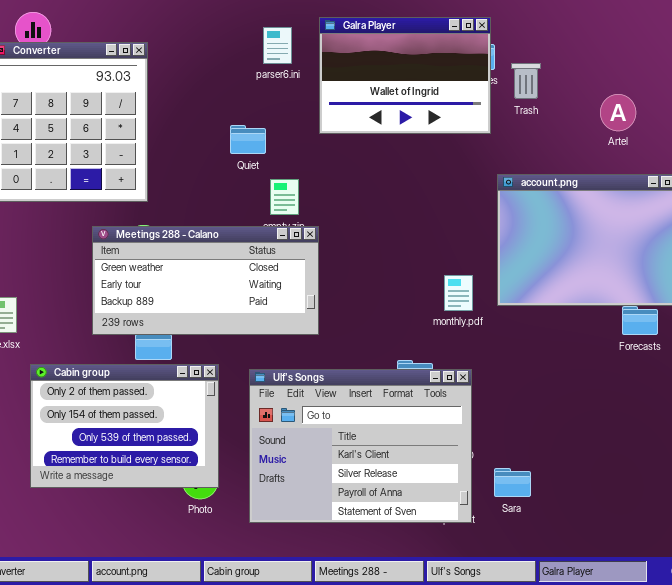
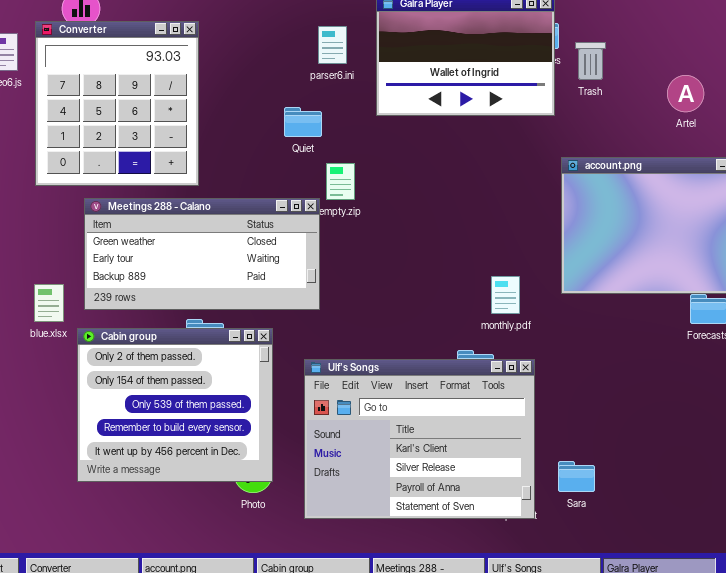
parser6.ini: [263,27,292,64] -> [318,26,347,64], moved
Meetings 288 - Calano: [92,226,319,335] -> [84,198,320,310], moved
monthly.pdf: [444,275,473,311] -> [491,276,520,314], moved
Cabin group: [30,364,219,488] -> [77,328,273,482], resized

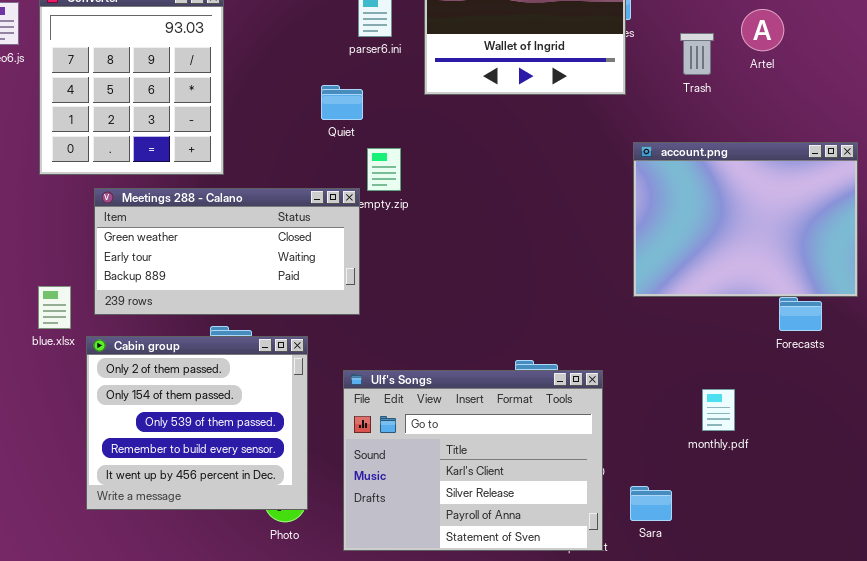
Trash: [575,42,606,80] -> [680,33,714,75], moved
Artel: [667,75,704,112] -> [741,9,784,51], moved
monthly.pdf: [491,276,520,314] -> [702,389,735,431], moved

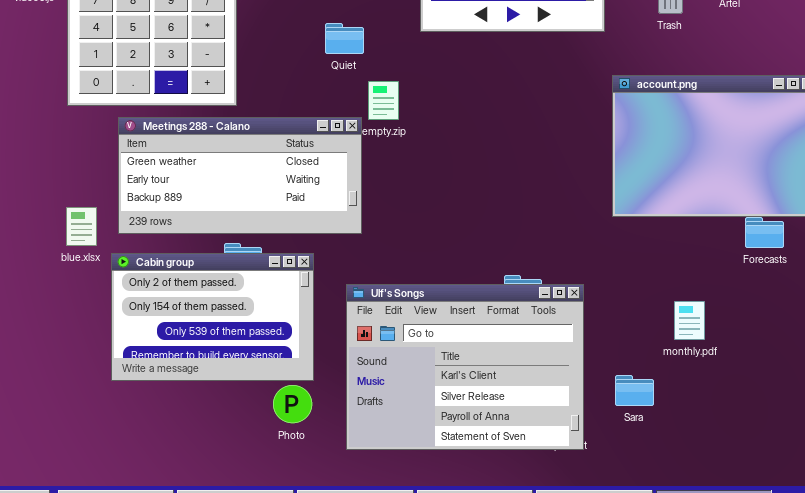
Cabin group: [86,336,308,510] -> [111,253,314,381], resized
Sara: [630,486,672,521] -> [615,375,654,406], moved

